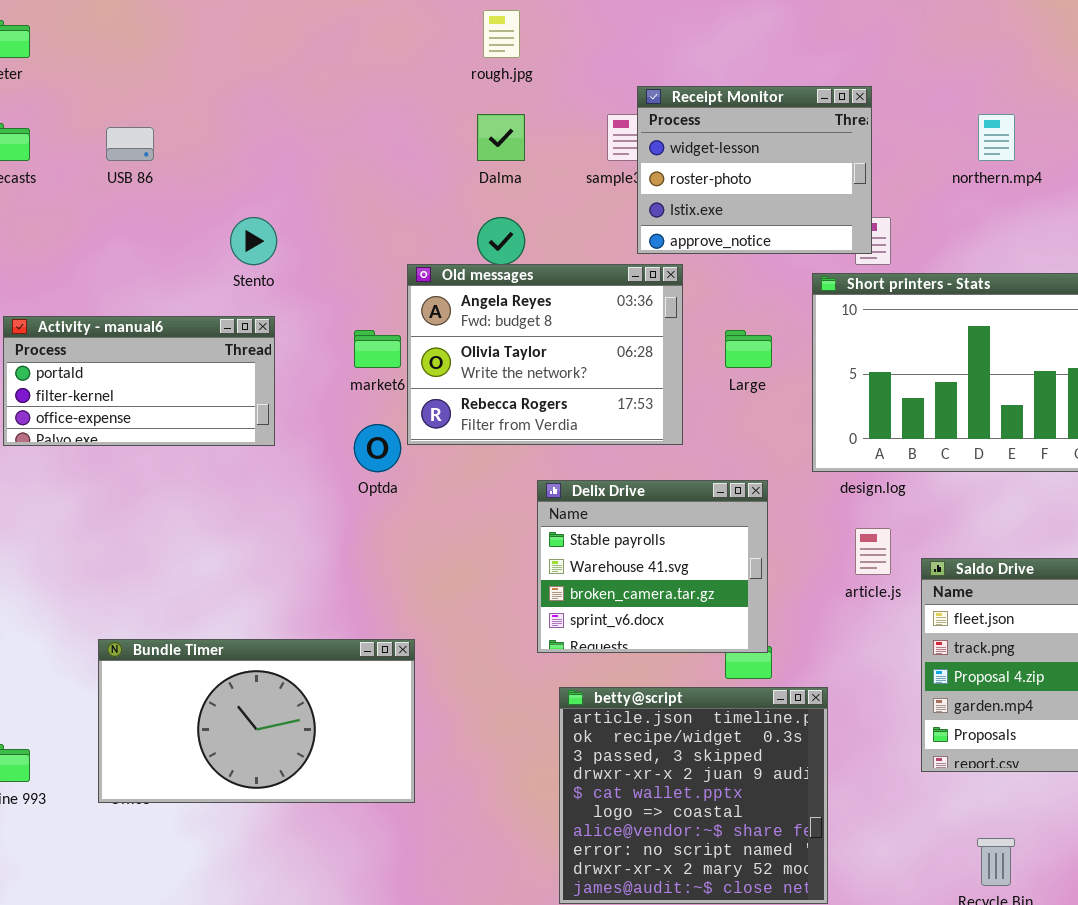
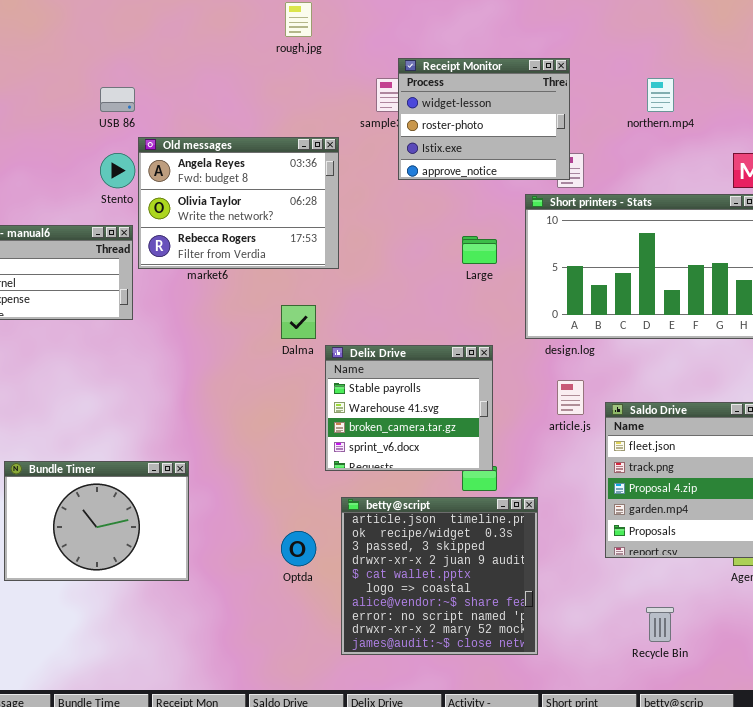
Dalma: [477,114,525,161] -> [281,305,316,339], moved
USB 86: [106,127,154,161] -> [100,87,135,112], moved
Old messages: [407,264,683,445] -> [138,137,339,269], moved
Optda: [354,424,401,472] -> [281,531,316,566], moved
Bundle Timer: [98,639,415,803] -> [4,461,189,581], resized

